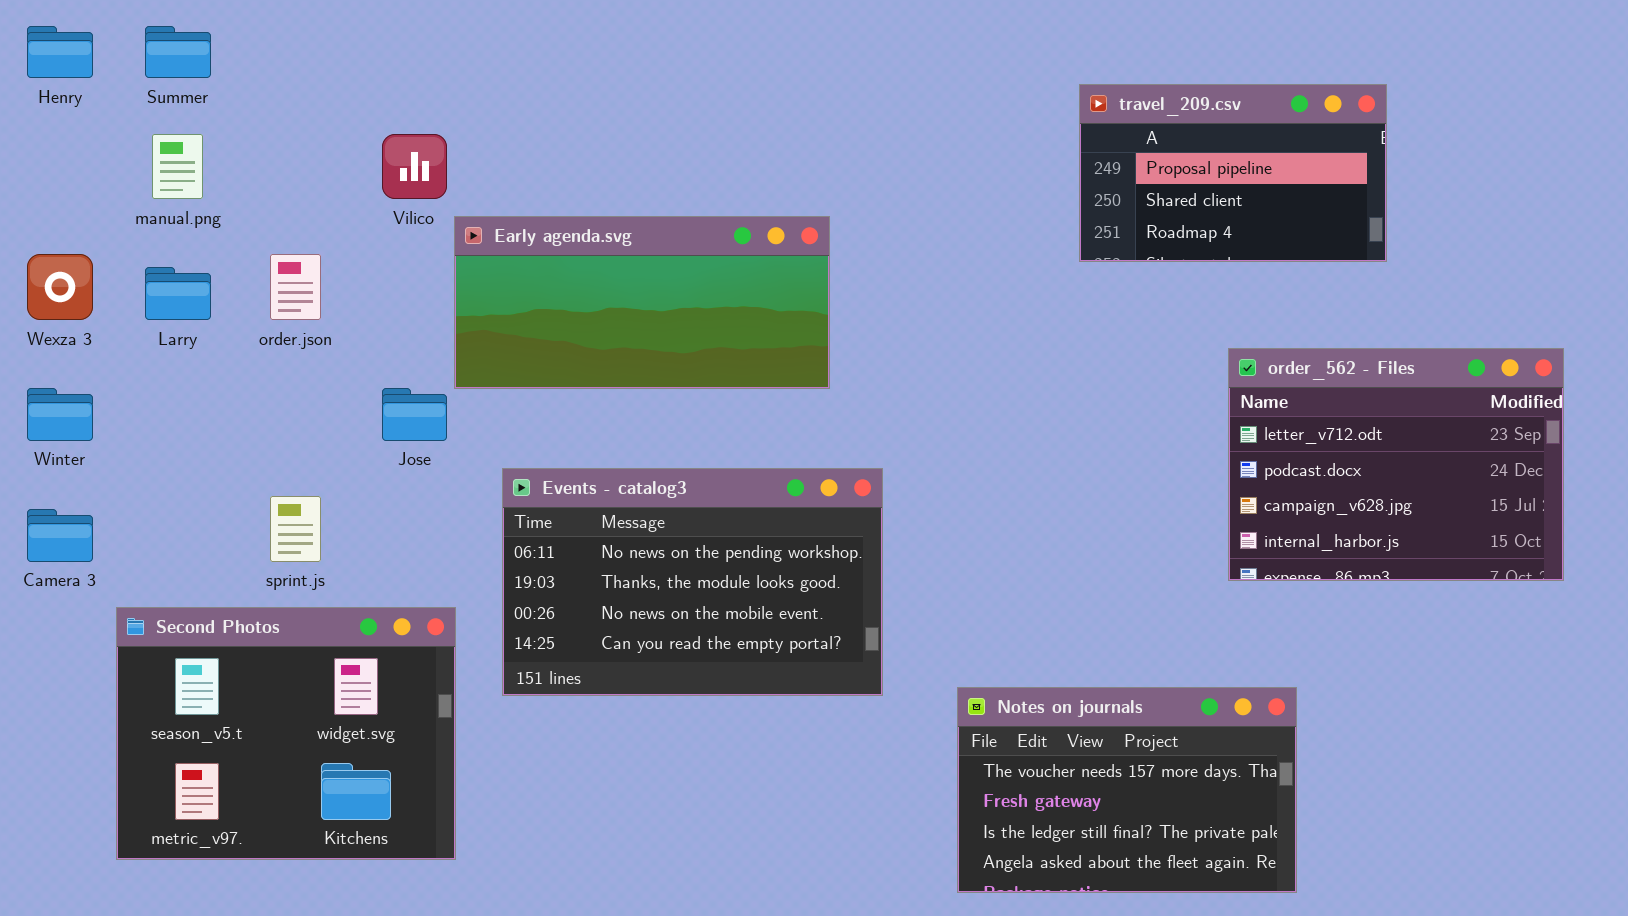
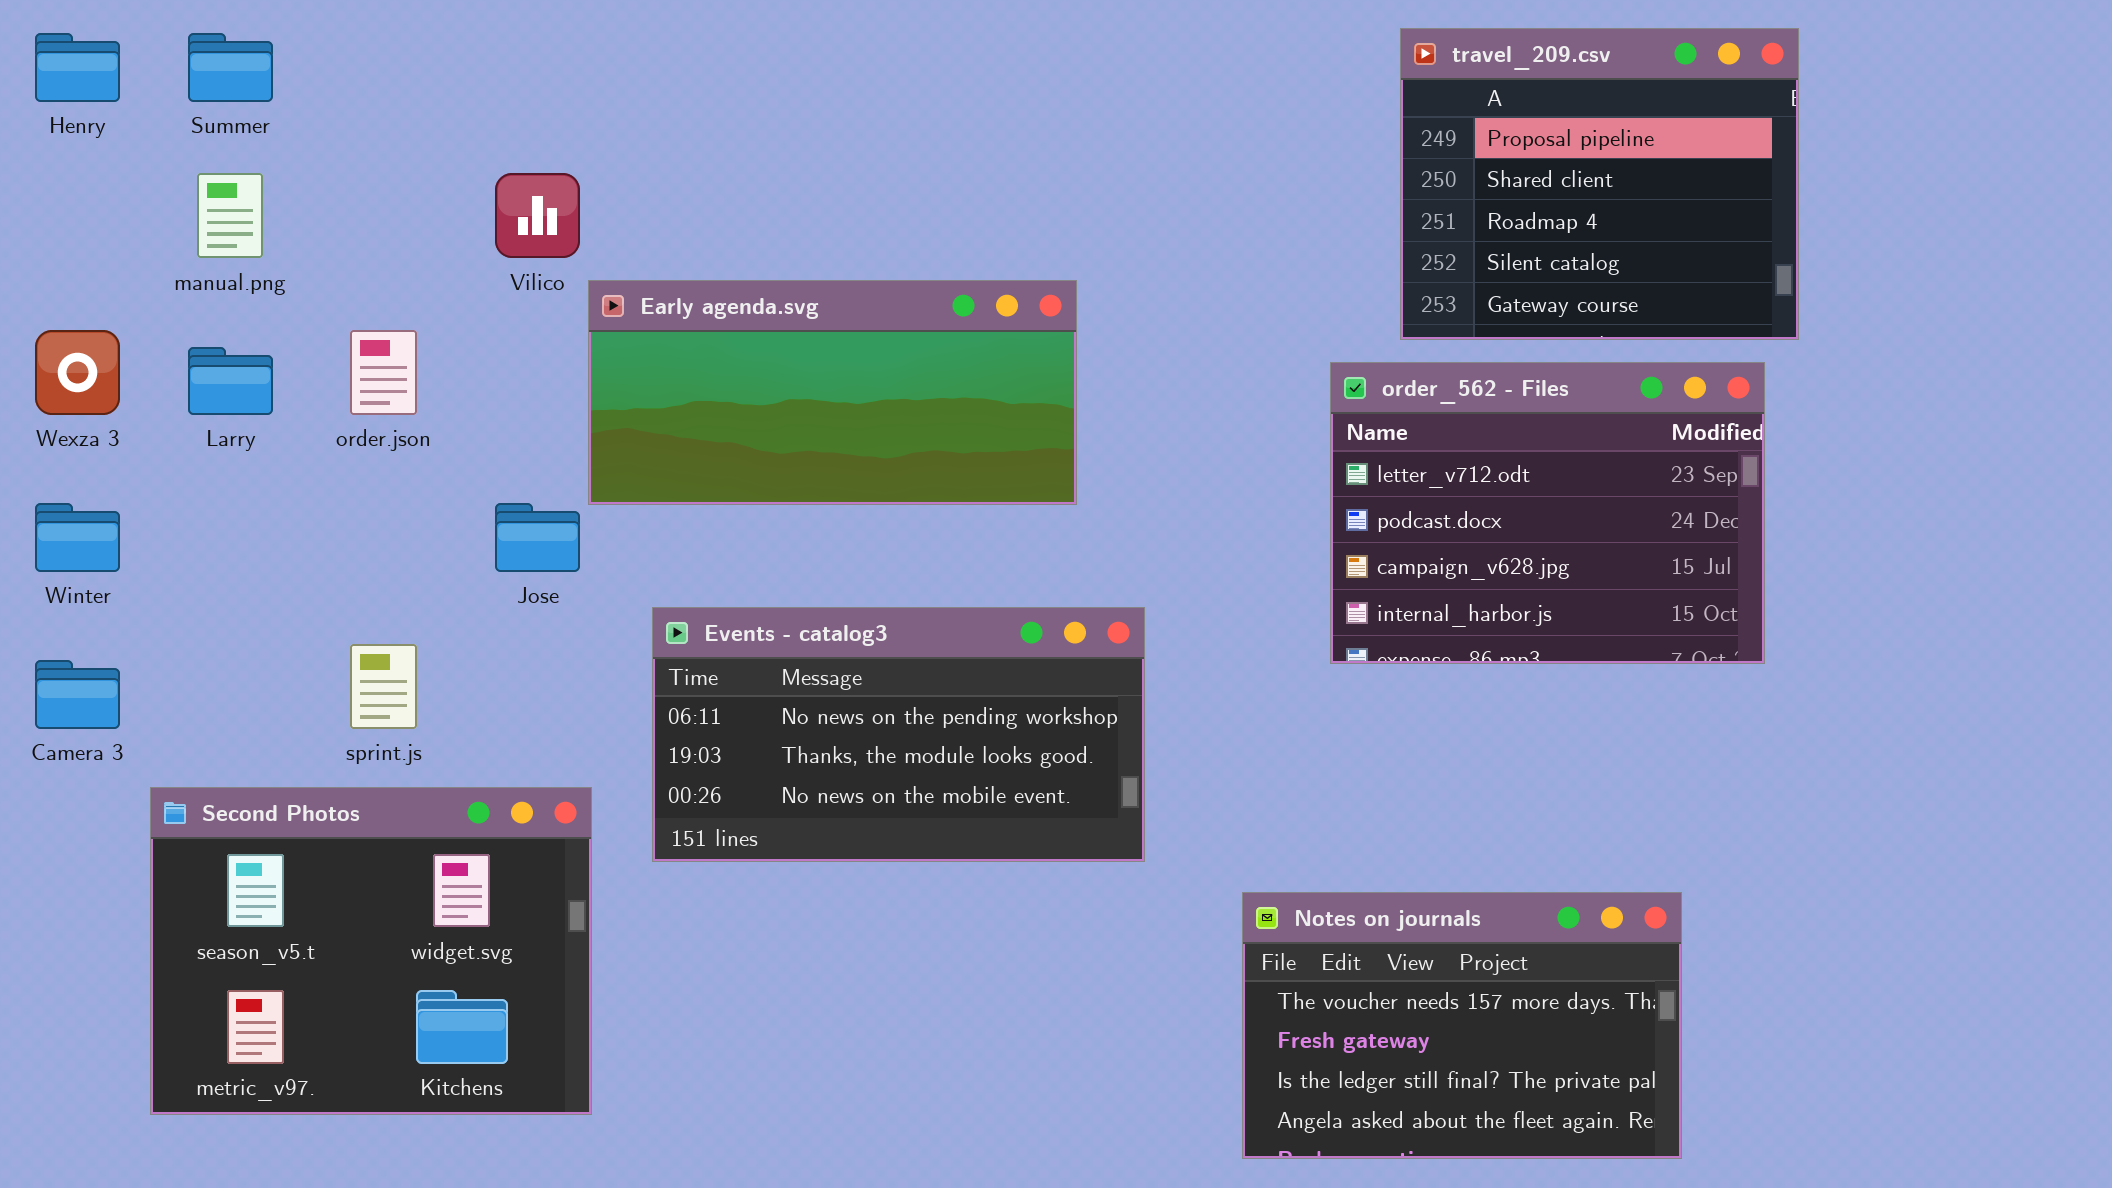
travel_209.csv: [1079,84,1387,262] -> [1400,28,1799,340], resized
order_562 - Files: [1228,348,1564,581] -> [1330,362,1765,664], moved
Events - catalog3: [502,468,883,696] -> [652,607,1145,862], resized

